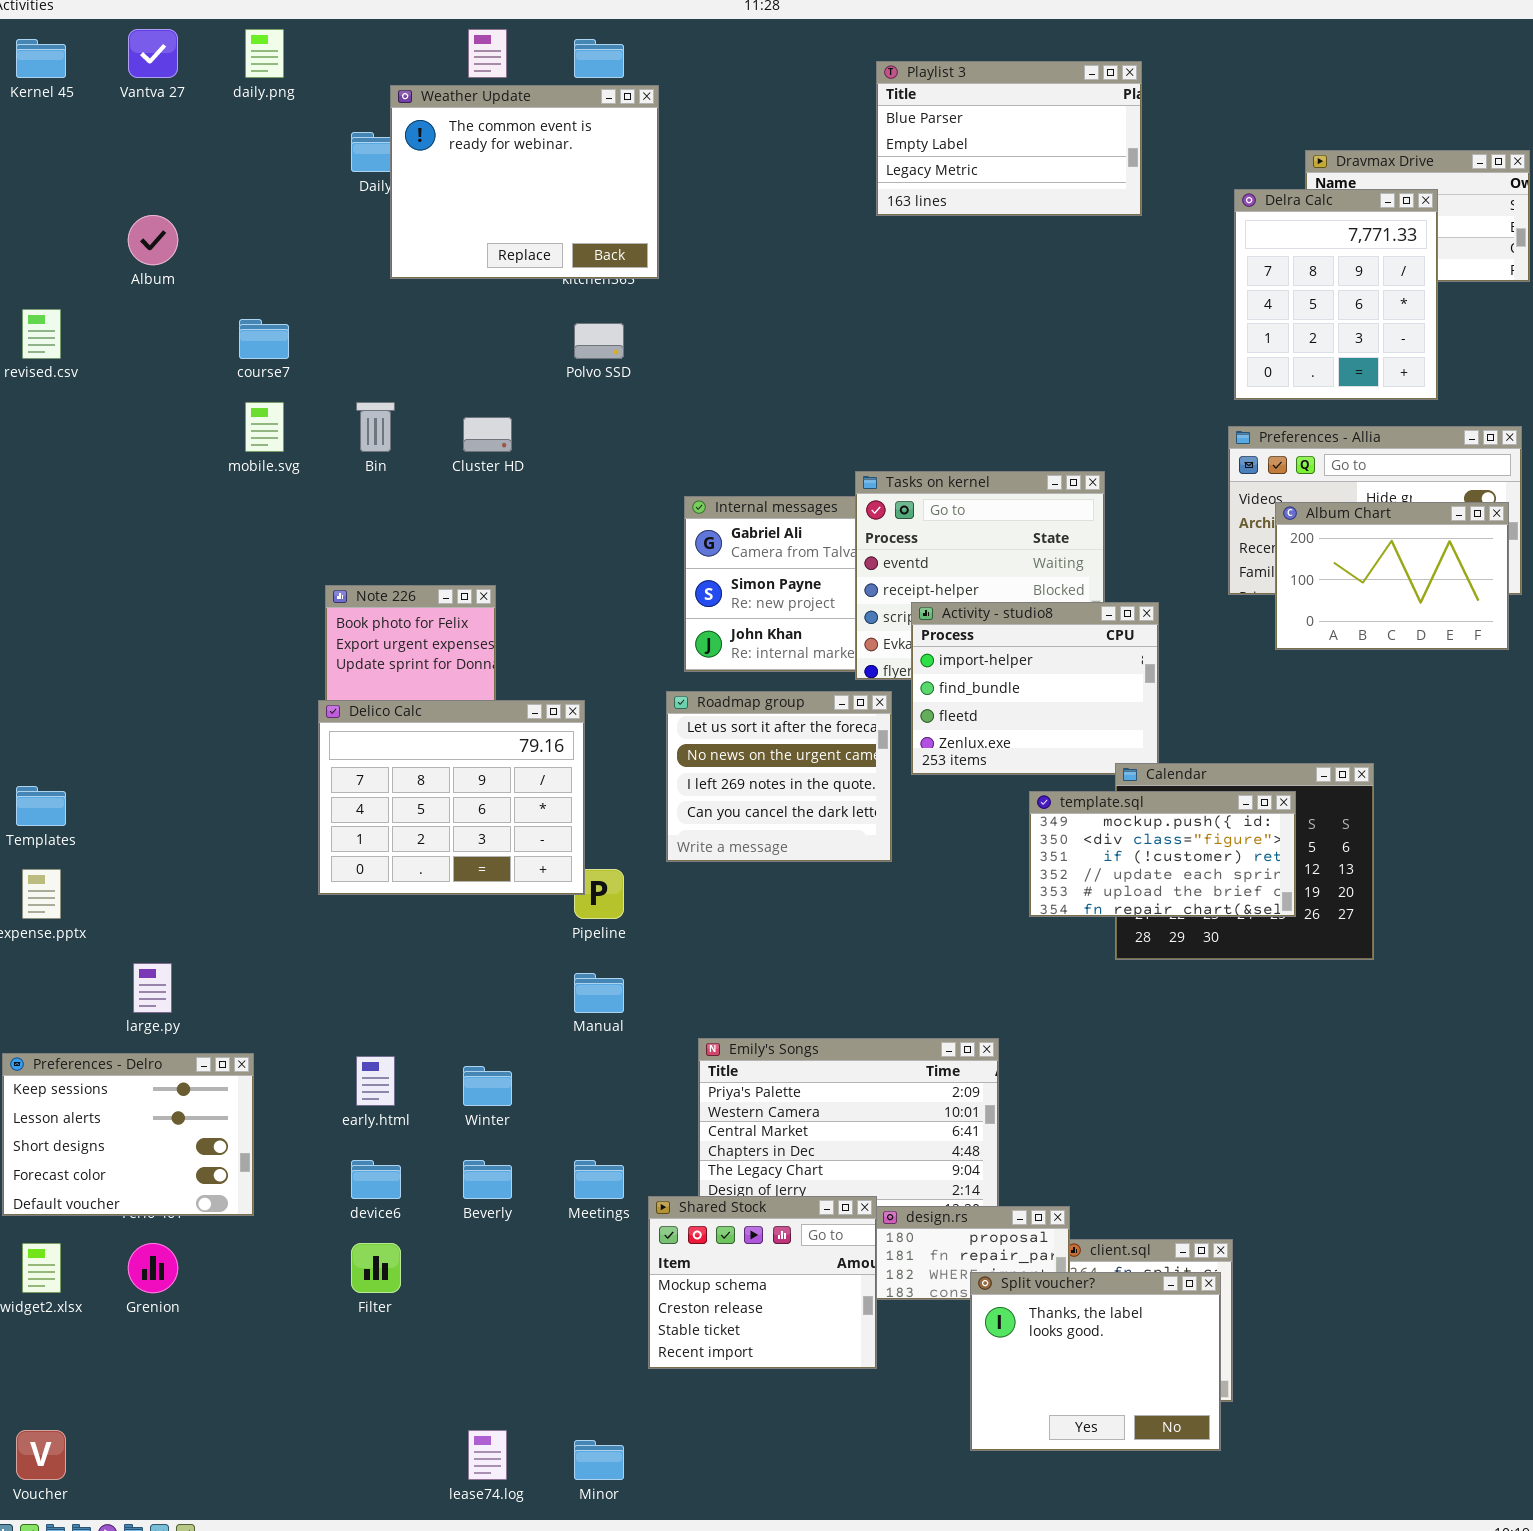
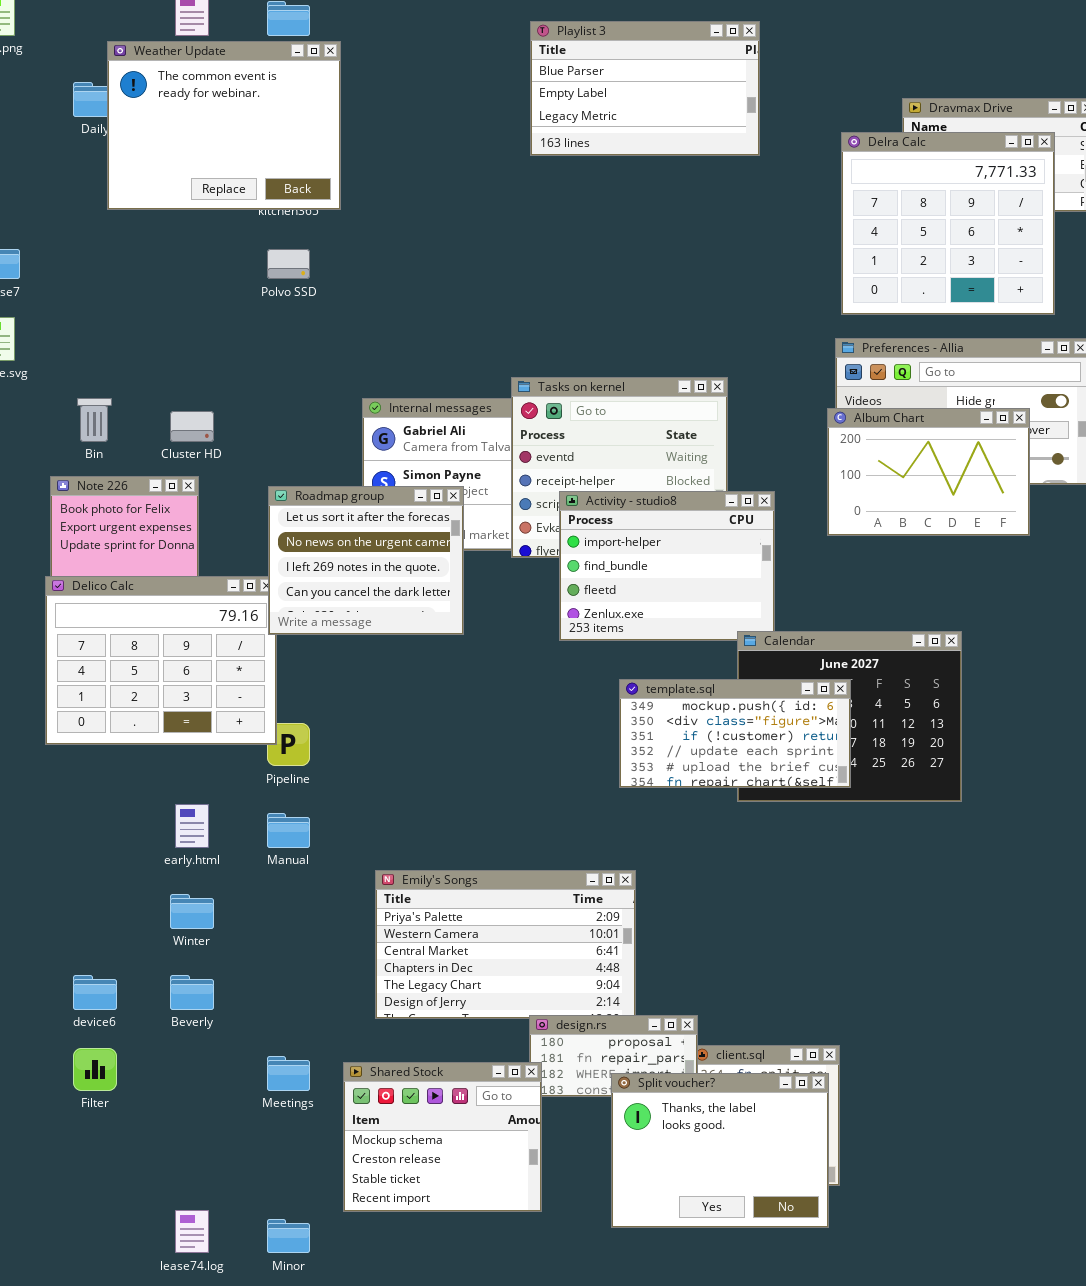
Delra Calc: [1234,189,1438,400] -> [841,132,1055,315], resized
Bin: [356,402,395,452] -> [77,398,112,442], moved
Cluster HD: [463,417,512,452] -> [170,411,214,442], moved
Album Chart: [1275,502,1509,650] -> [827,408,1030,536], moved
Roadmap group: [666,691,892,862] -> [268,486,464,635], moved
template.sql: [1029,791,1296,917] -> [619,679,851,788], moved
early.html: [356,1056,395,1106] -> [175,804,209,848], moved
Meetings: [574,1160,624,1199] -> [267,1056,310,1091], moved
Shared Stock: [648,1196,877,1369] -> [343,1062,542,1212], moved

